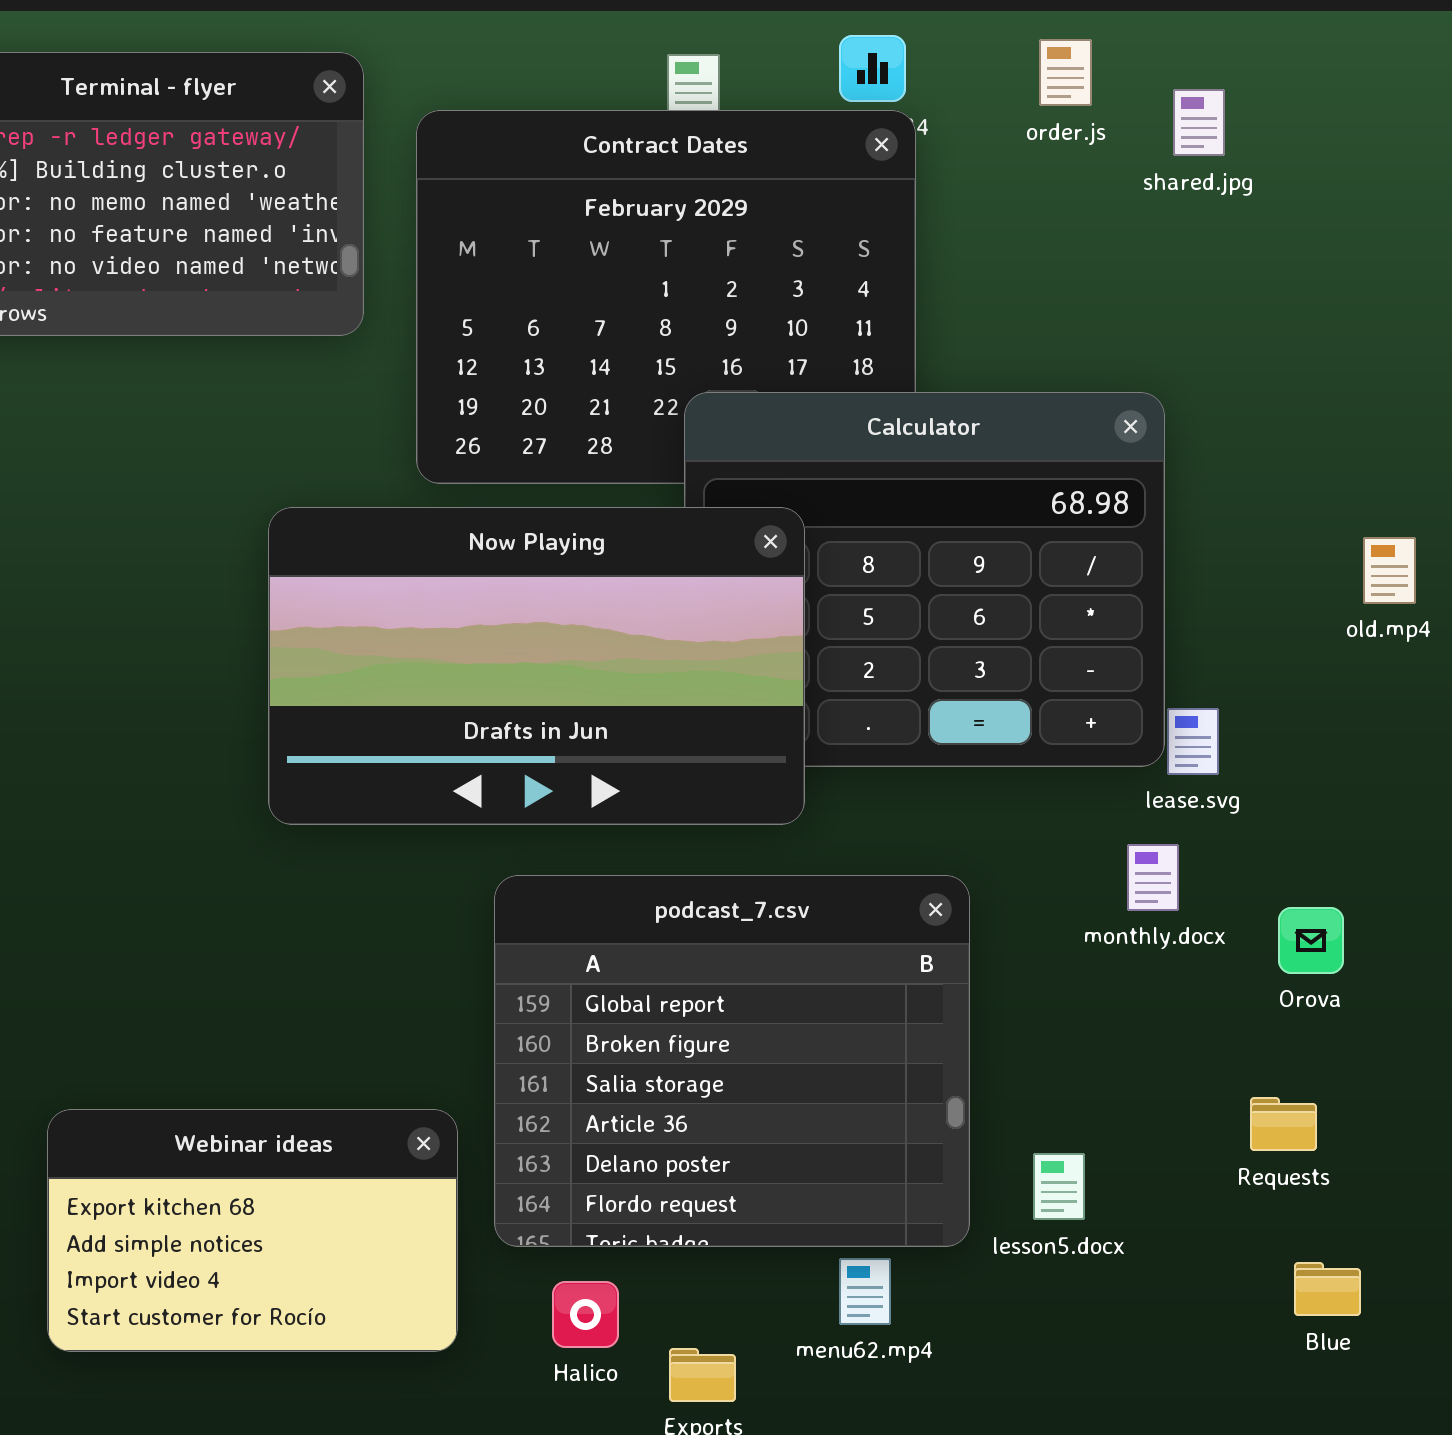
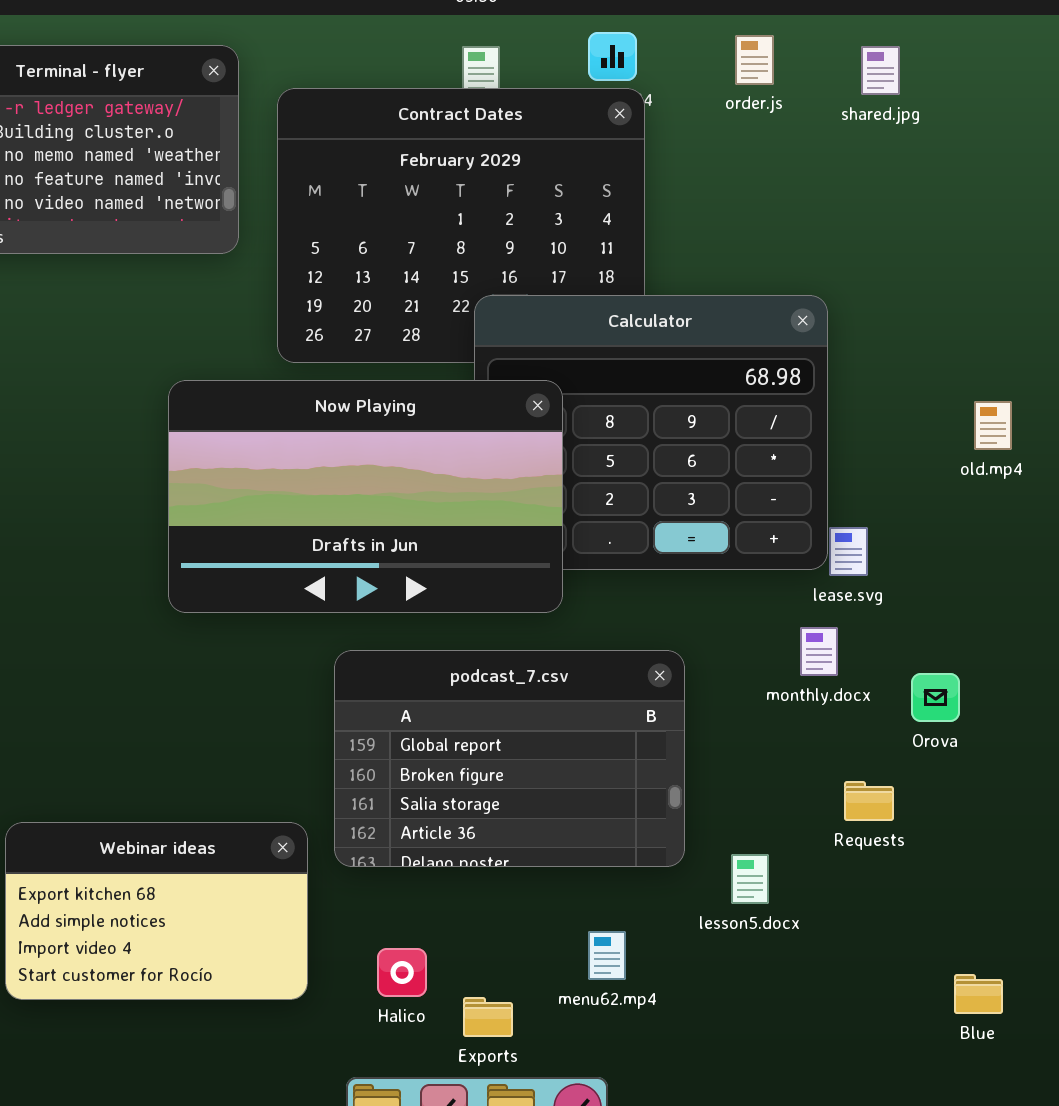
shared.jpg: [1173,89,1225,156] -> [861,46,900,95], moved
podcast_7.csv: [494,875,970,1247] -> [334,650,685,867], resized
Requests: [1250,1097,1317,1151] -> [844,781,894,821], moved
Blue: [1294,1262,1361,1316] -> [954,974,1003,1014], moved

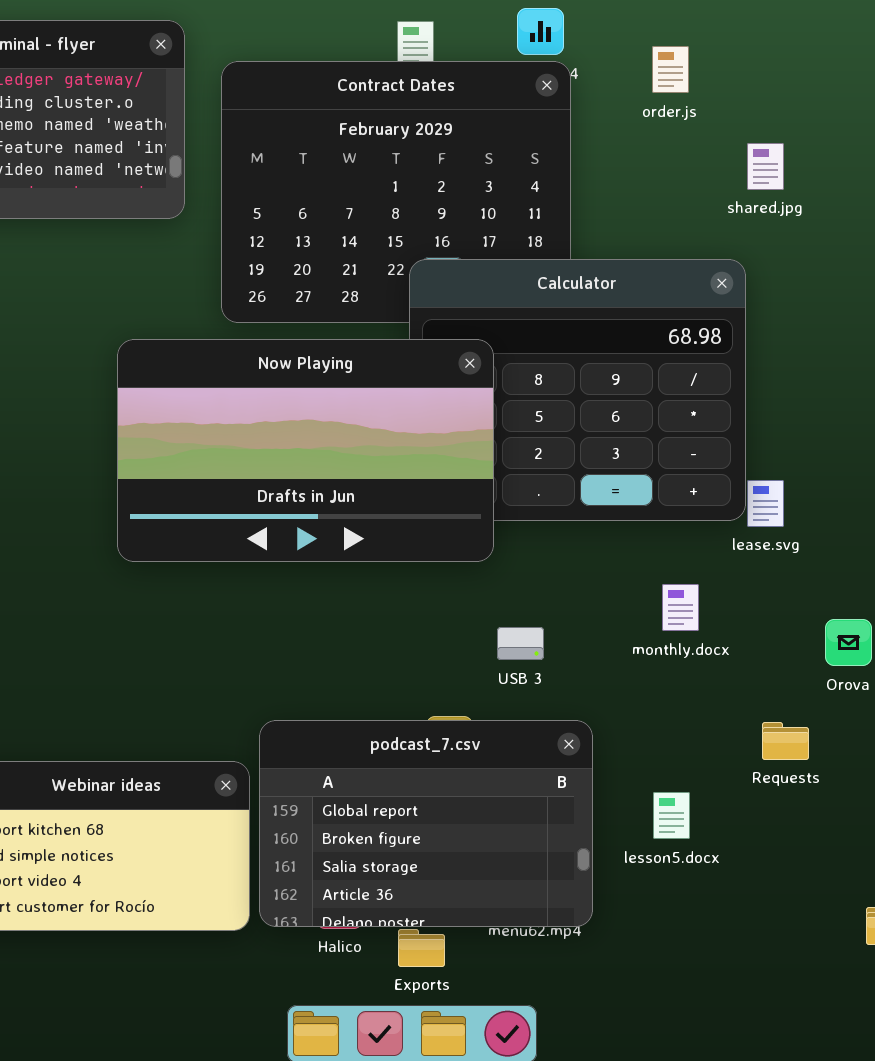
order.js: [735,35,774,85] -> [652,46,689,93], moved
shared.jpg: [861,46,900,95] -> [747,143,784,190], moved
monthly.docx: [800,627,838,676] -> [662,584,699,631], moved
podcast_7.csv: [334,650,685,867] -> [259,720,593,927], moved

